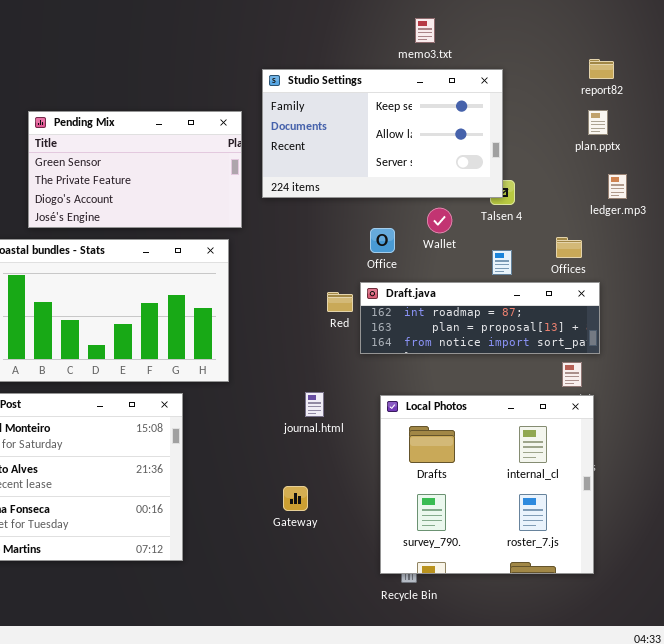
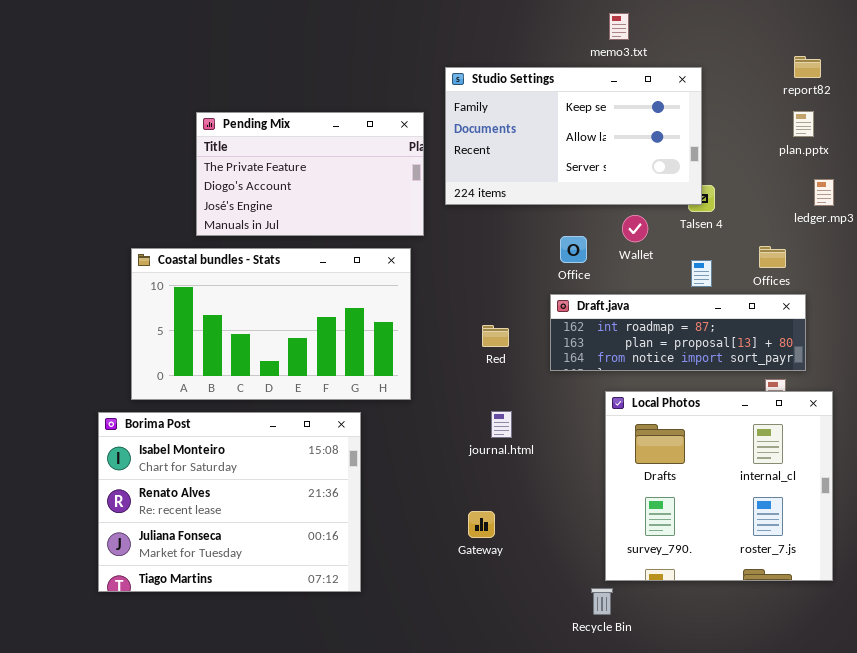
Pending Mix: [28,111,242,228] -> [196,112,424,236], scrolled down 1 row
Red: [327,292,353,312] -> [482,325,509,347], moved
Local Photos: [380,395,594,574] -> [605,391,833,581], moved

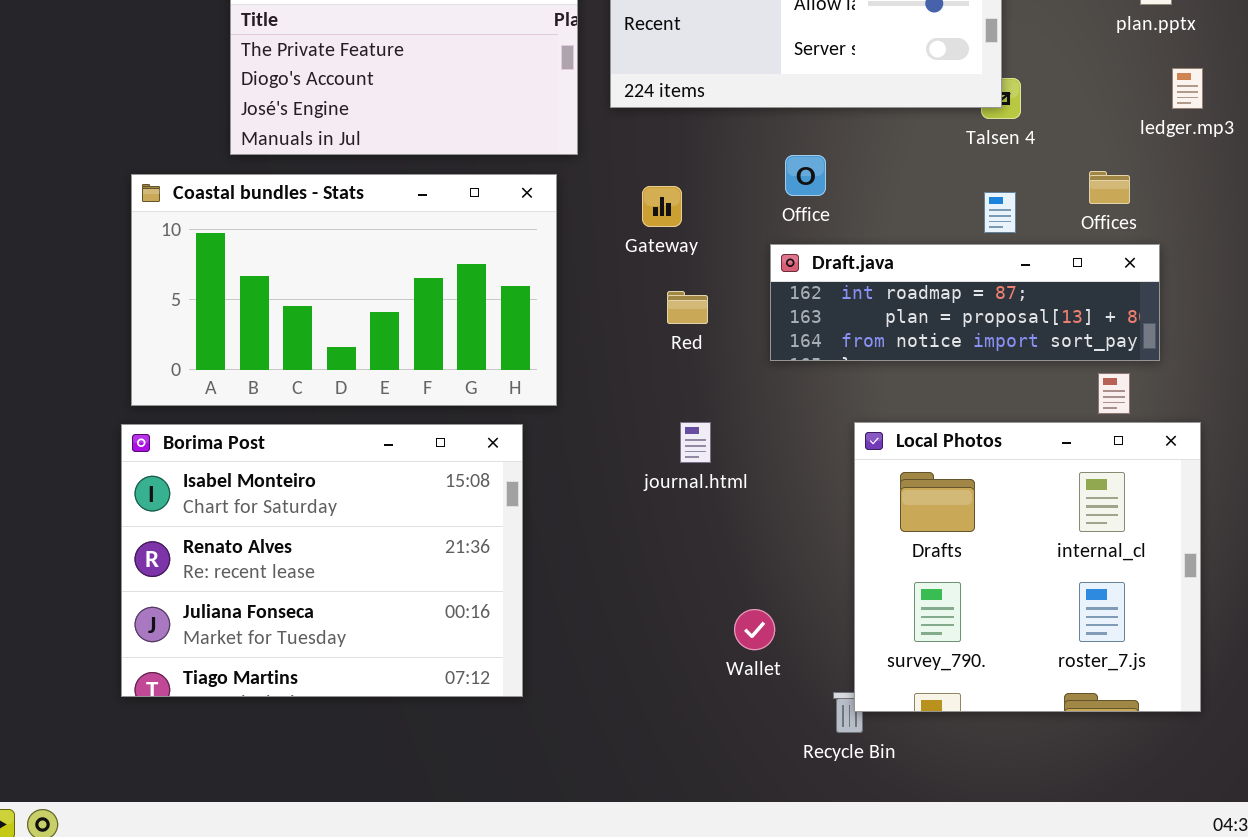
Wallet: [622,215,648,242] -> [734,609,775,650], moved
Local Photos: [605,391,833,581] -> [854,422,1201,712], moved
Borima Post: [98,412,361,592] -> [121,424,523,697], moved
Gateway: [468,511,495,538] -> [642,186,682,227], moved

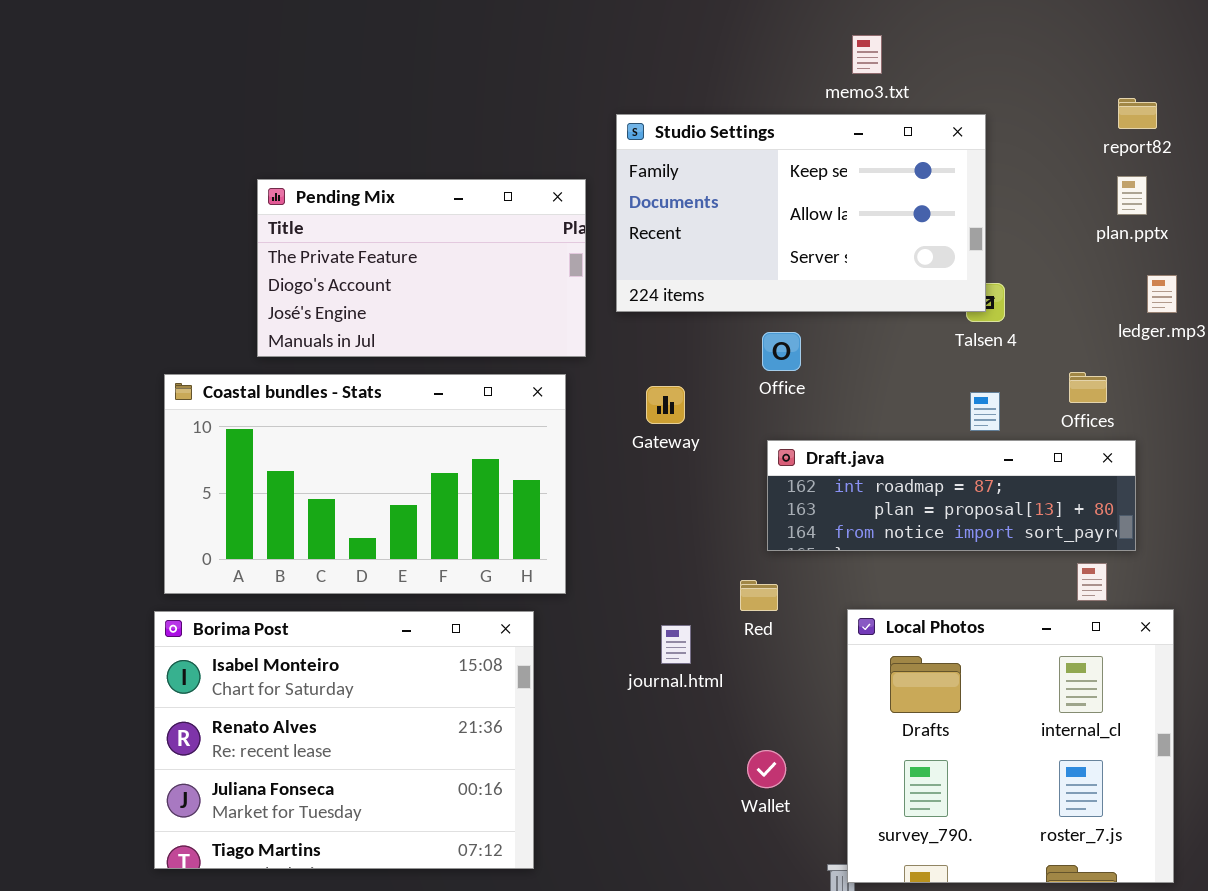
Office: [785,155,826,196] -> [762,332,801,371], moved
Red: [667,291,708,324] -> [740,580,778,611], moved
journal.html: [680,422,711,463] -> [661,625,691,664], moved
Wallet: [734,609,775,650] -> [747,750,786,788], moved

